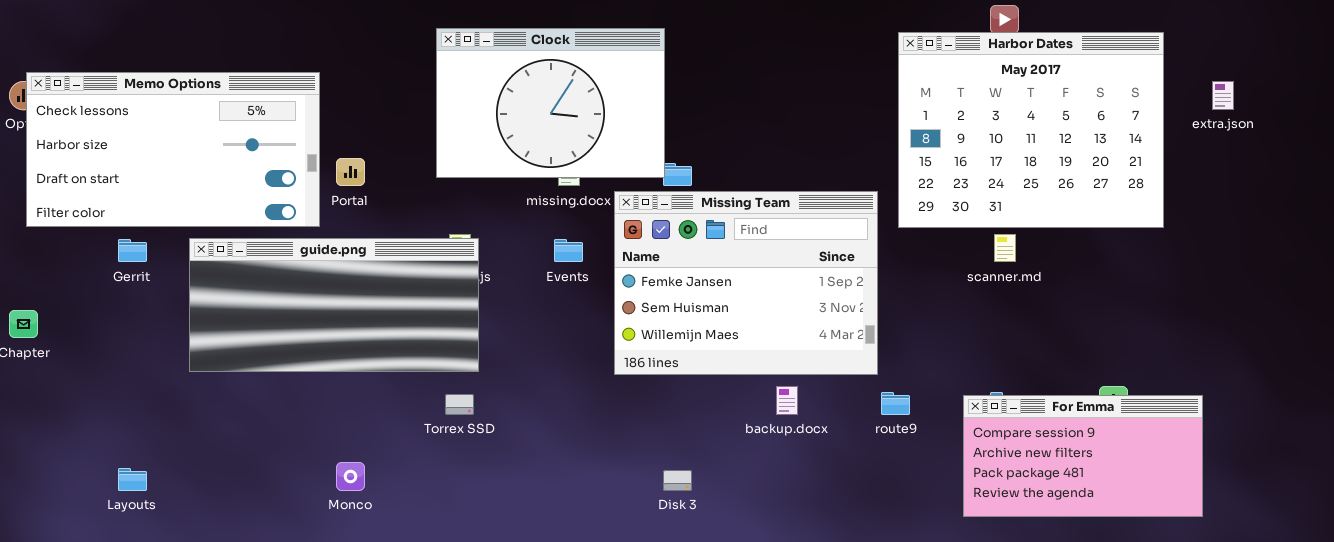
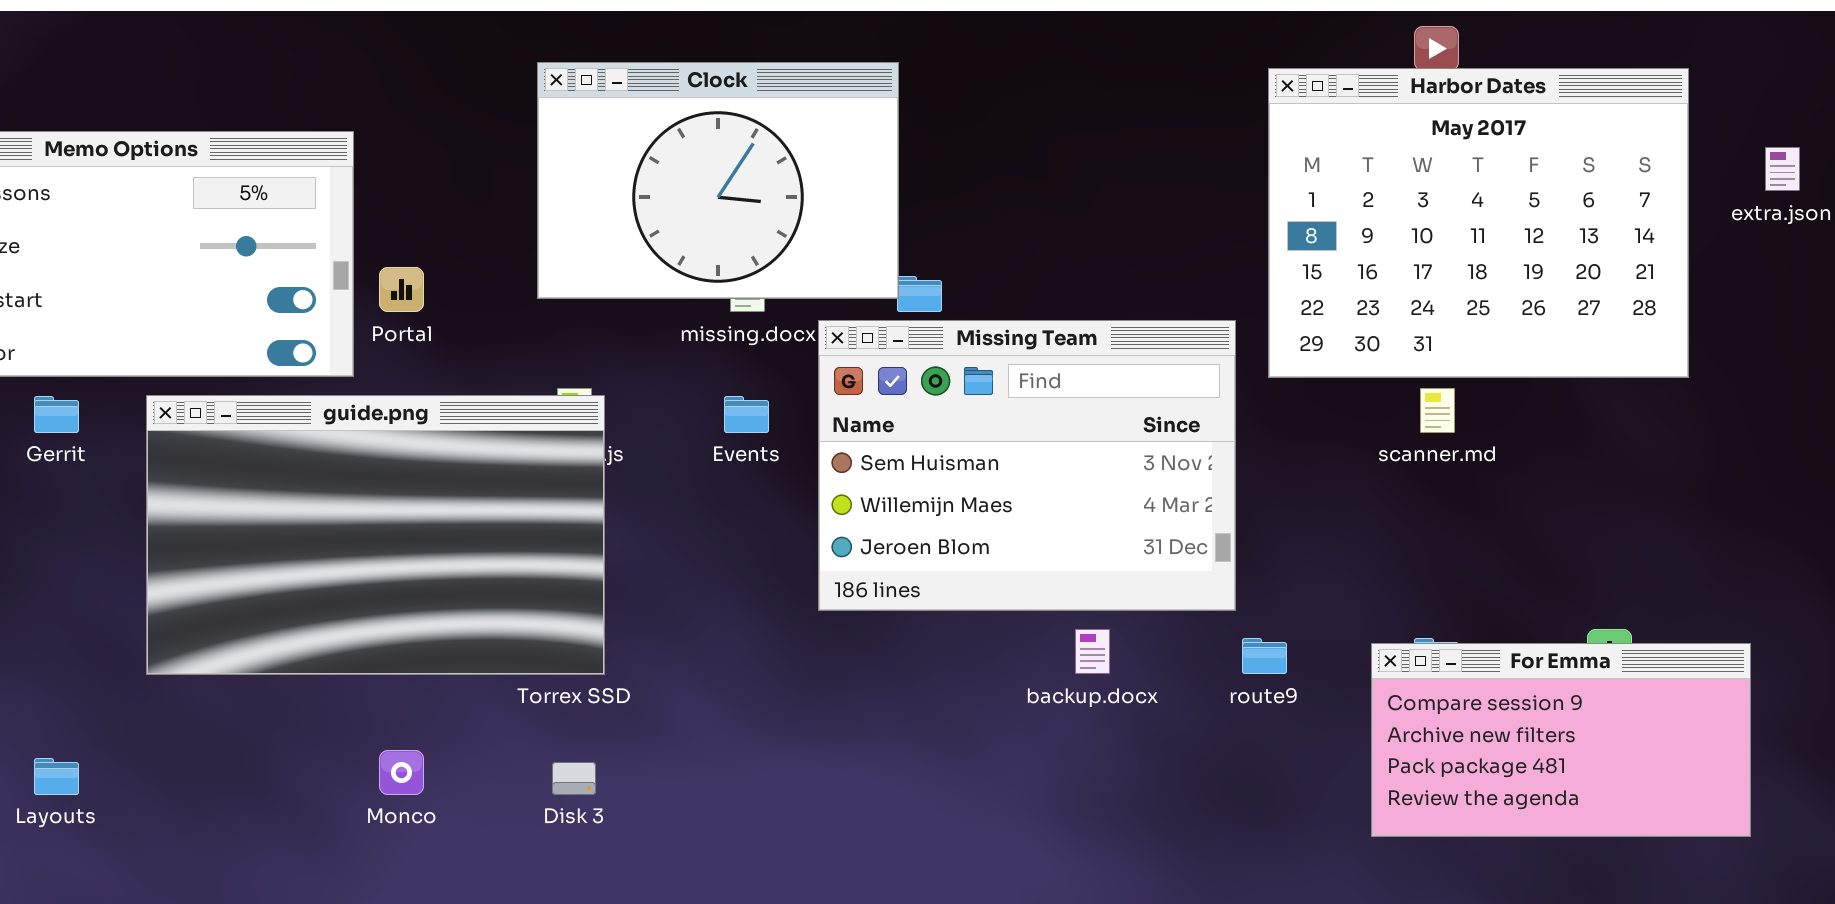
Missing Team: [614,191,878,375] -> [818,320,1236,611], scrolled down 1 row
guide.png: [189,238,479,372] -> [146,395,605,675], resized
Disk 3: [663,470,692,491] -> [552,762,596,795], moved

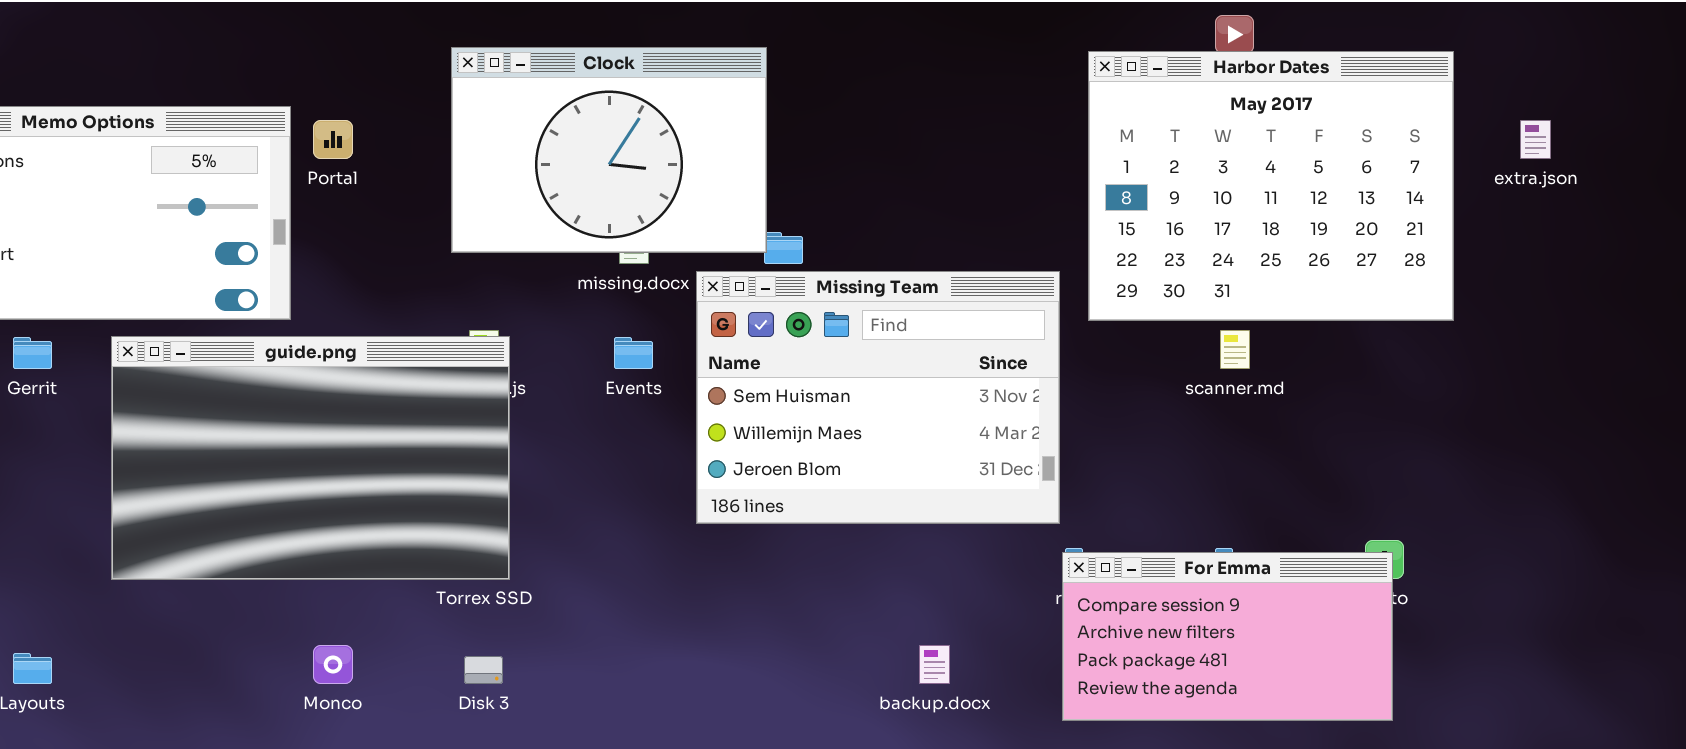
Portal: [379,267,424,312] -> [313,120,353,159], moved
backup.docx: [1075,629,1110,674] -> [919,645,950,684], moved
For Emma: [1371,643,1751,837] -> [1062,552,1393,721], moved

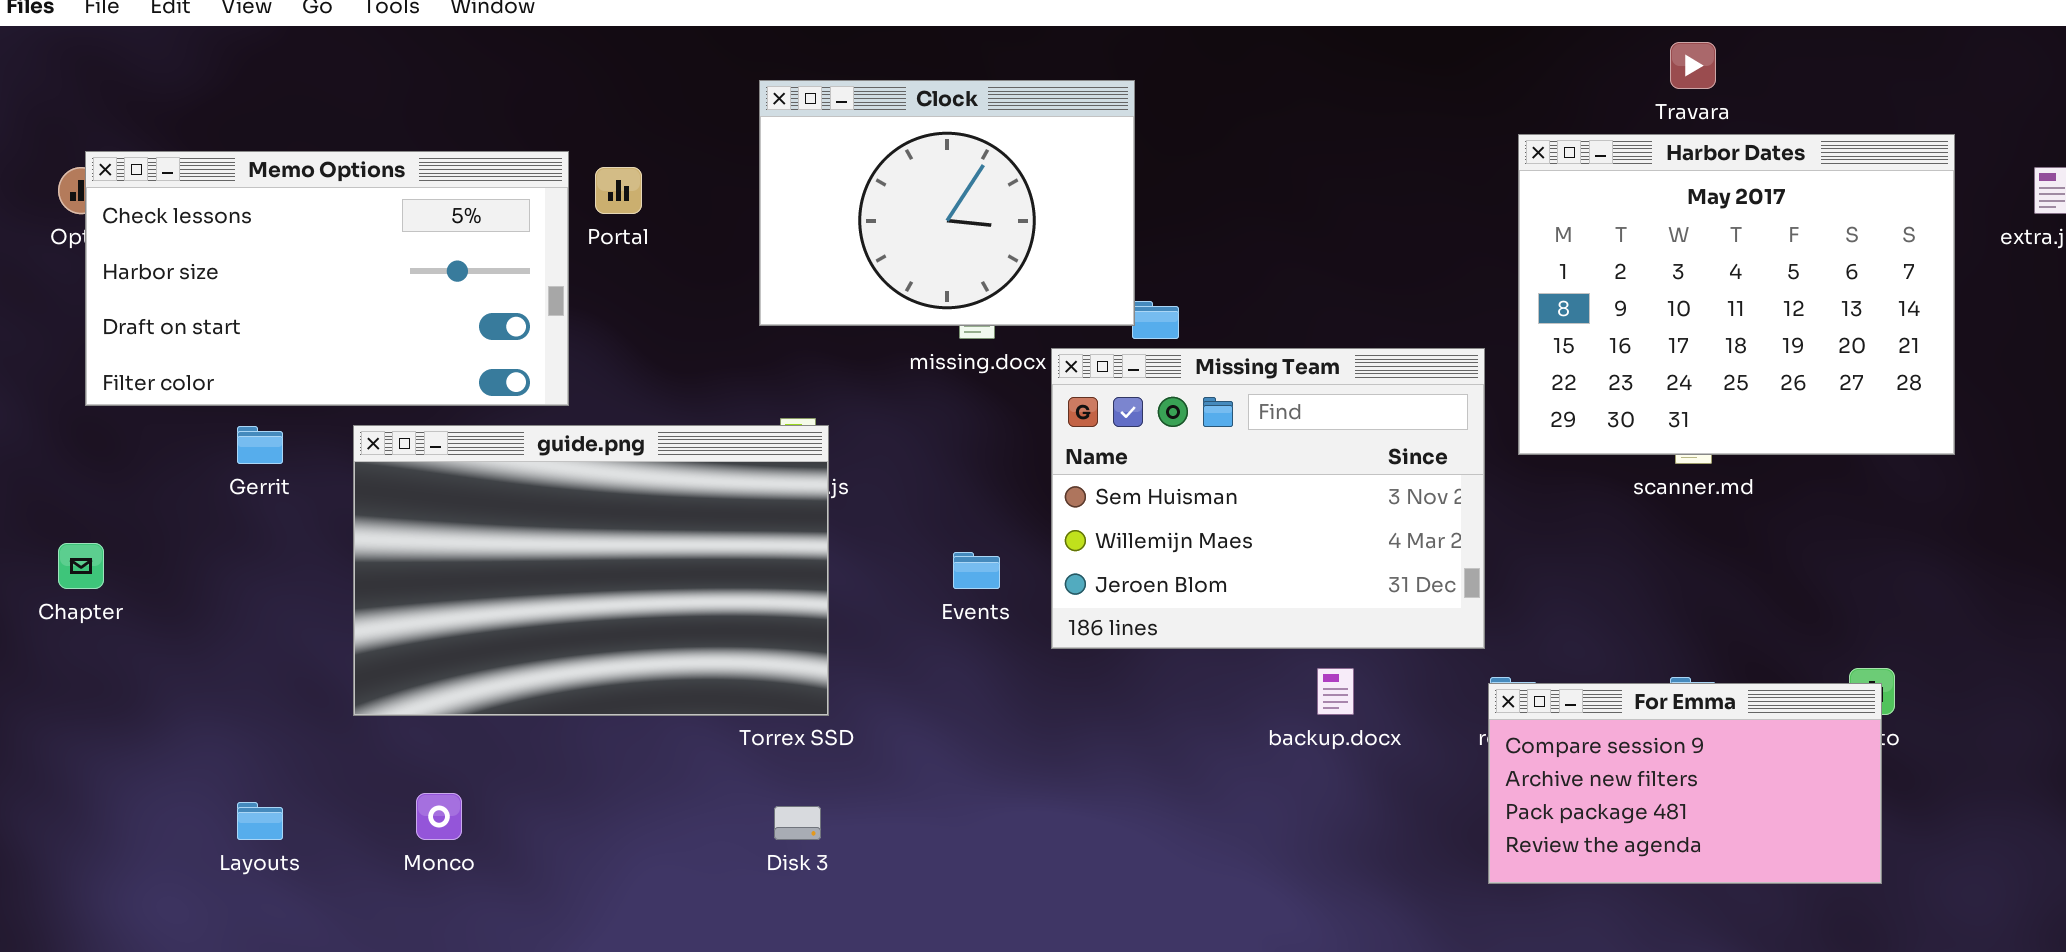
Harbor Dates: [1088,51,1454,321] -> [1518,134,1955,455], moved
Events: [614,337,653,369] -> [953,552,1000,589], moved
Monco: [313,645,353,684] -> [416,793,462,840], moved
backup.docx: [919,645,950,684] -> [1317,668,1354,715], moved

